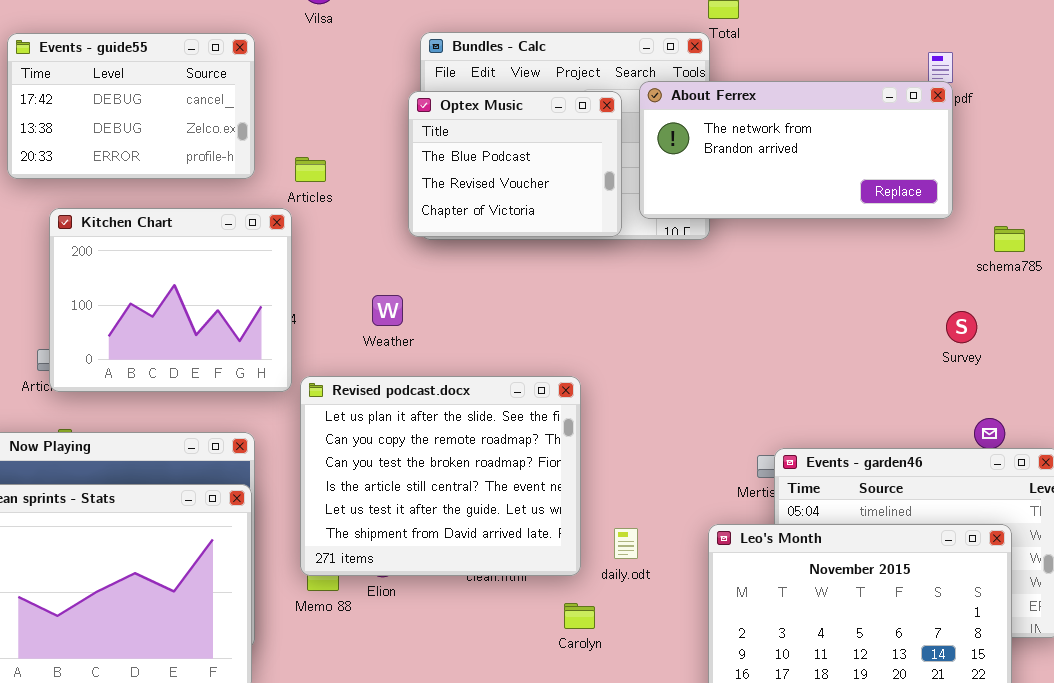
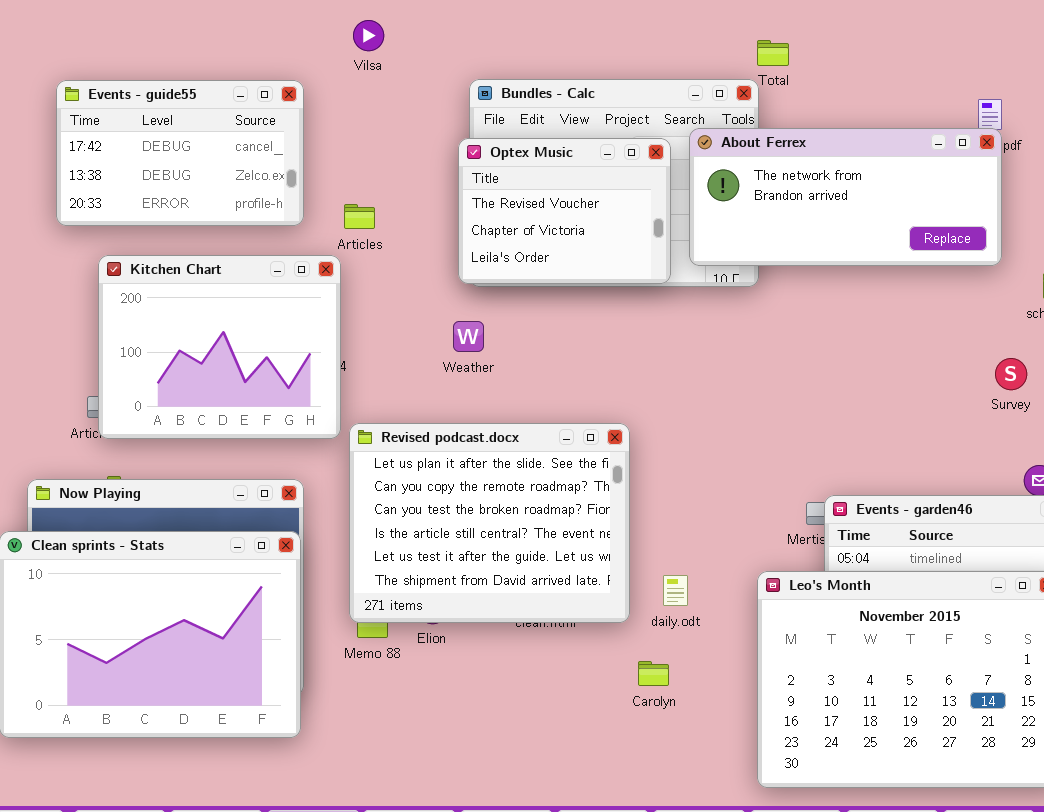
Optex Music: [408,91,622,237] -> [458,138,671,284], scrolled down 1 row
Weather: [372,295,403,326] -> [453,321,484,352], moved
Carolyn: [564,603,595,629] -> [638,661,669,686], moved

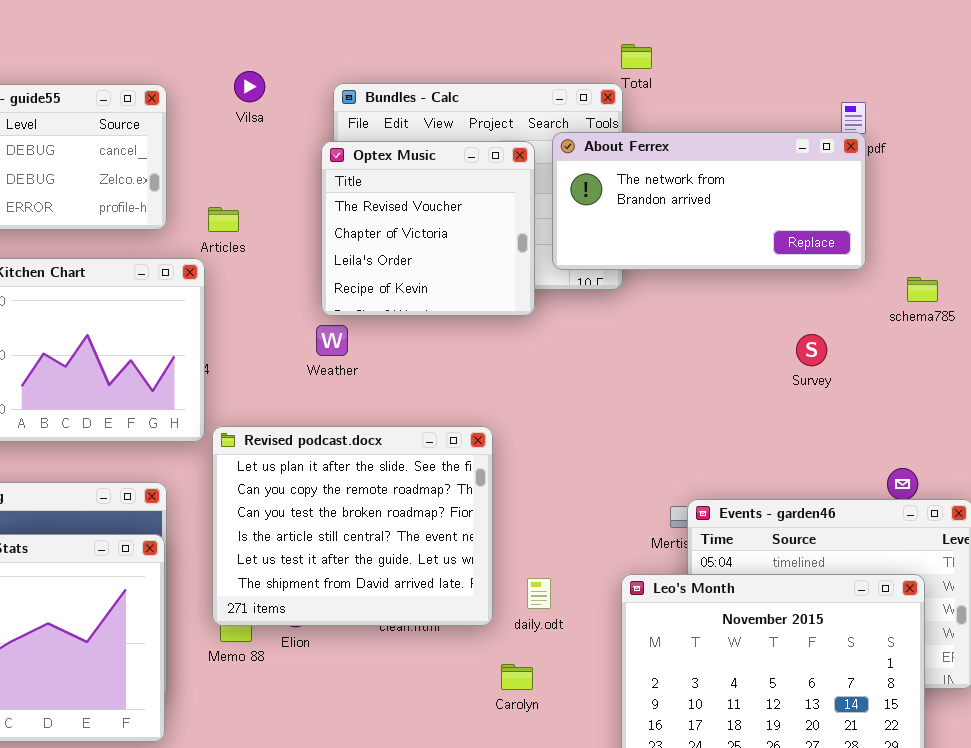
Vilsa: [353,20,384,51] -> [234,71,265,102], moved
Optex Music: [458,138,671,284] -> [321,141,535,316], resized
Survey: [995,358,1027,390] -> [796,334,827,366], moved

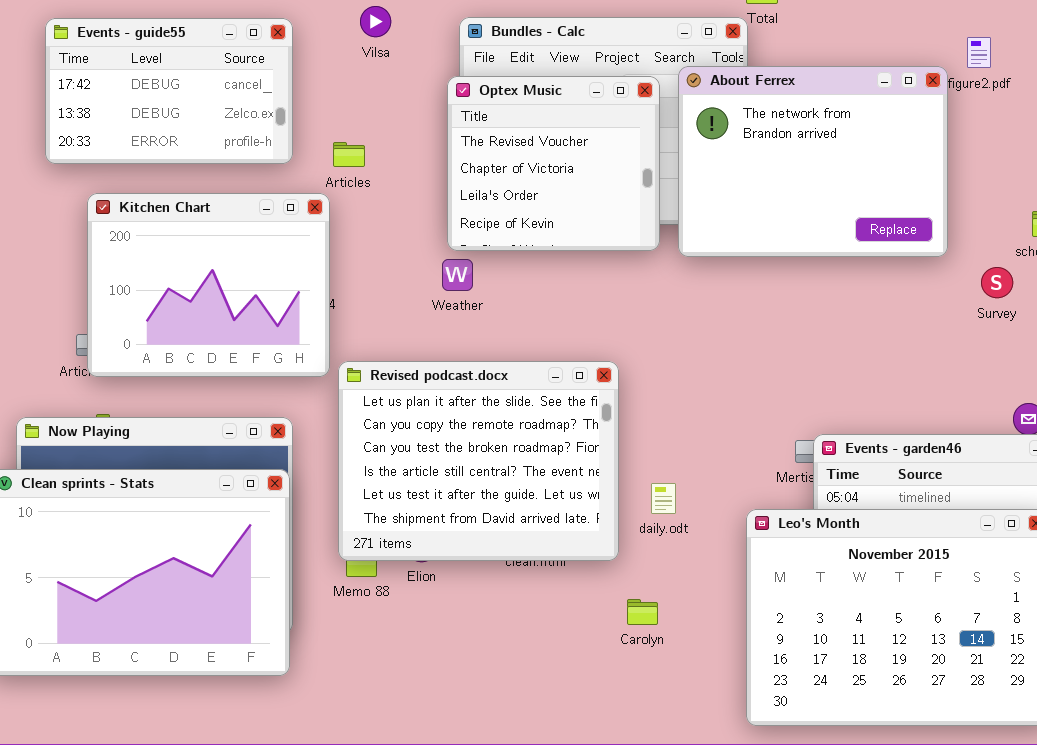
About Ferrex: [552,132,866,270] -> [678,66,948,257], resized
Survey: [796,334,827,366] -> [981,267,1013,298], moved
daily.odt: [527,578,551,609] -> [651,483,676,514], moved

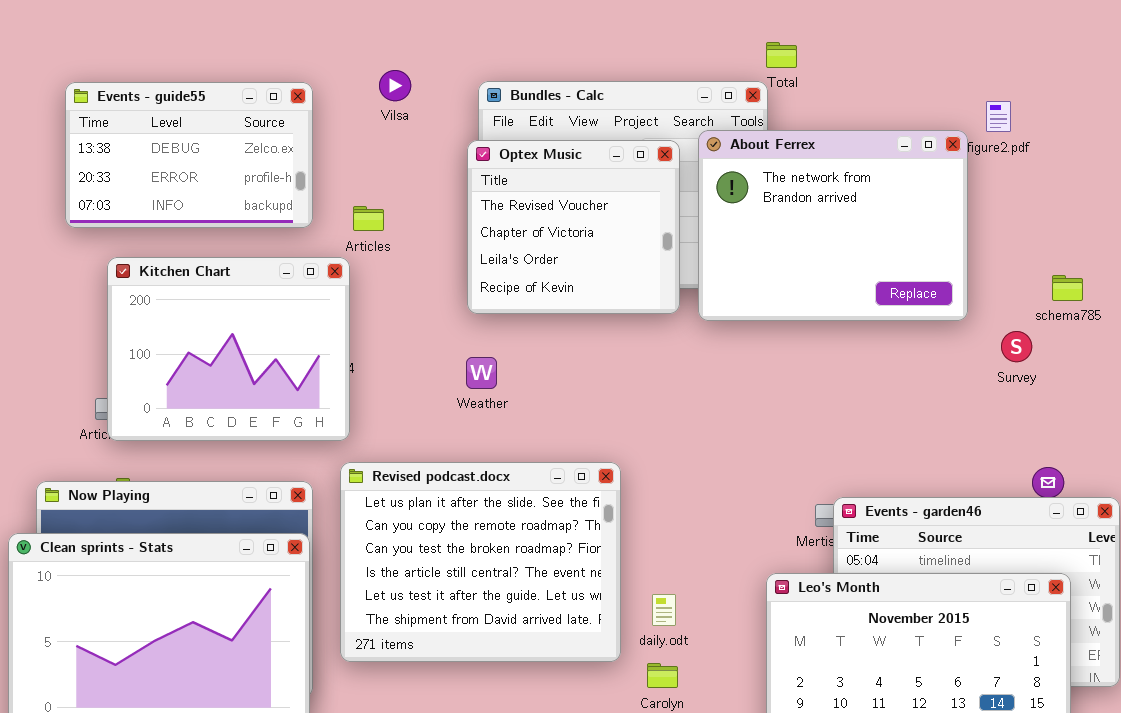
Events - guide55: [45,18,293,164] -> [65,82,313,228], scrolled down 1 row
Weather: [442,259,473,291] -> [466,357,497,389], moved
Revised podcast.docx: [338,361,619,561] -> [340,462,621,662], moved
daily.odt: [651,483,676,514] -> [652,594,676,626], moved

